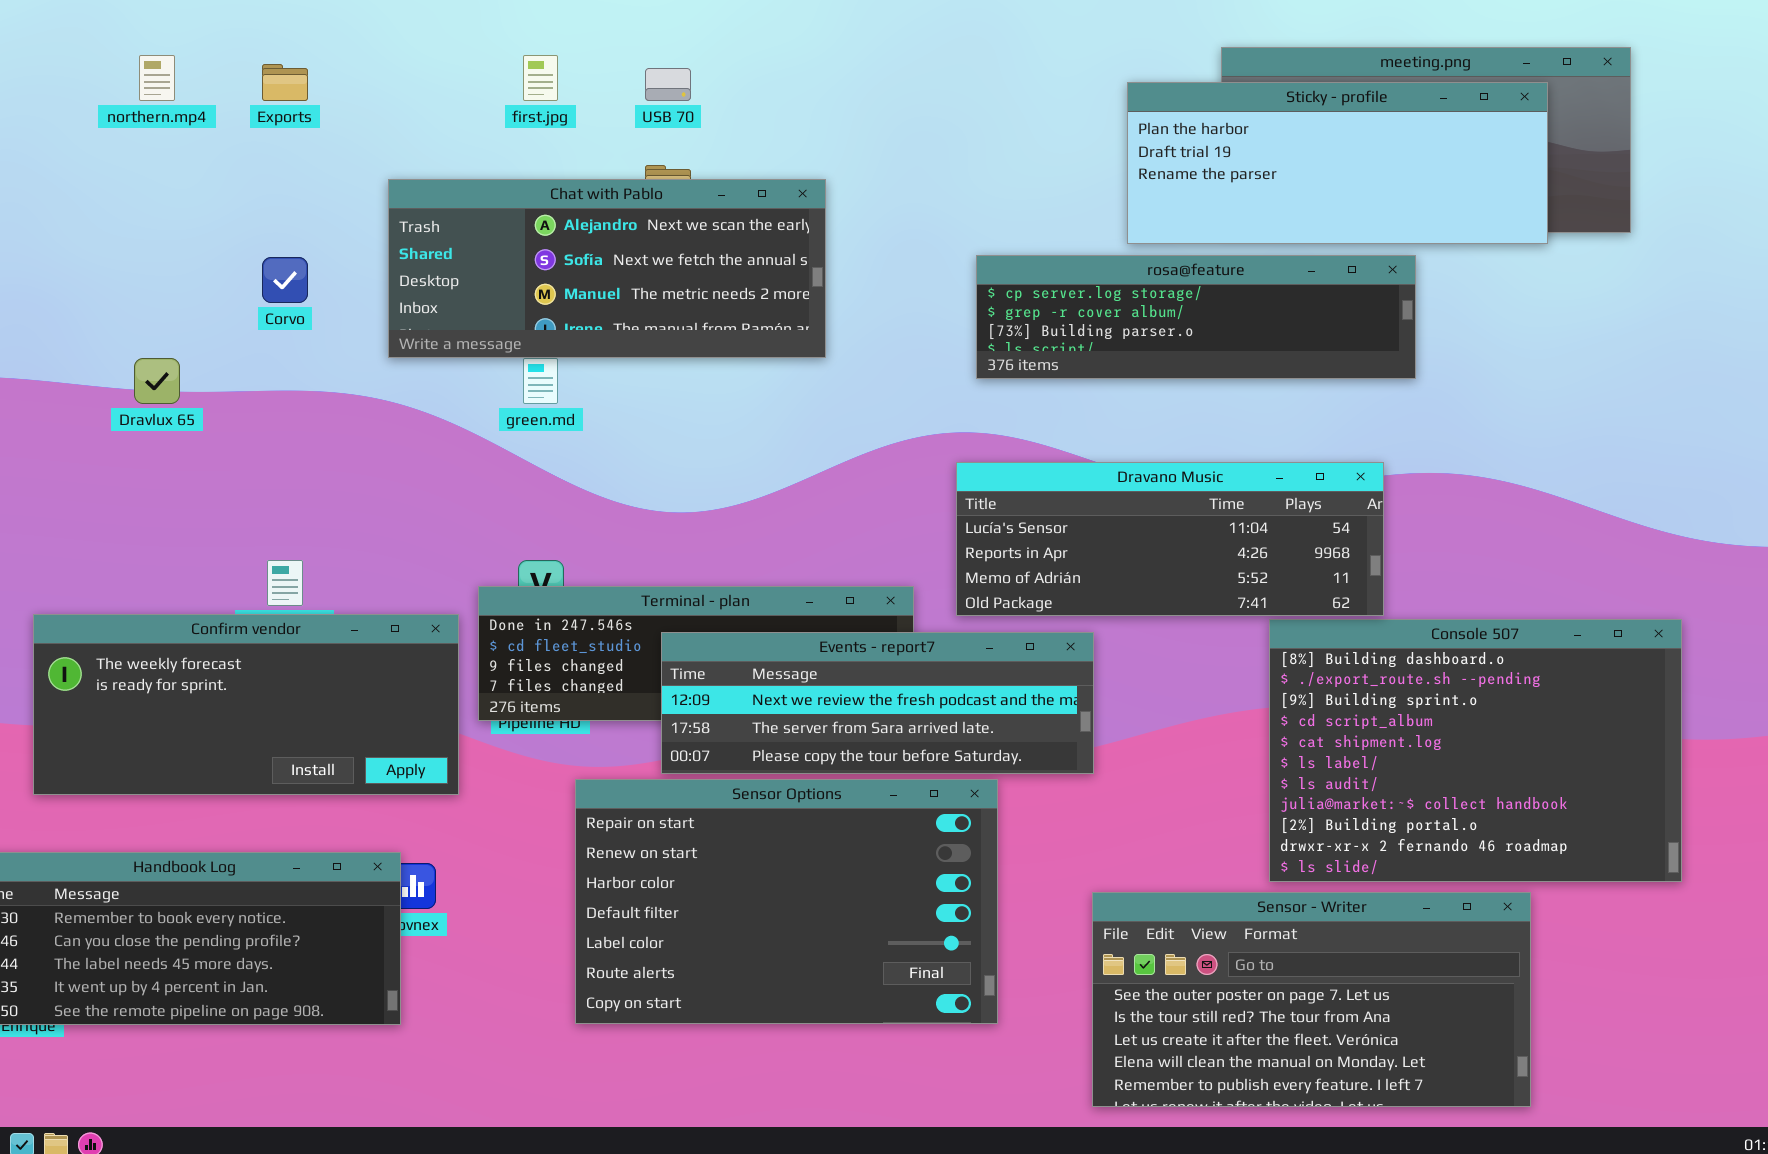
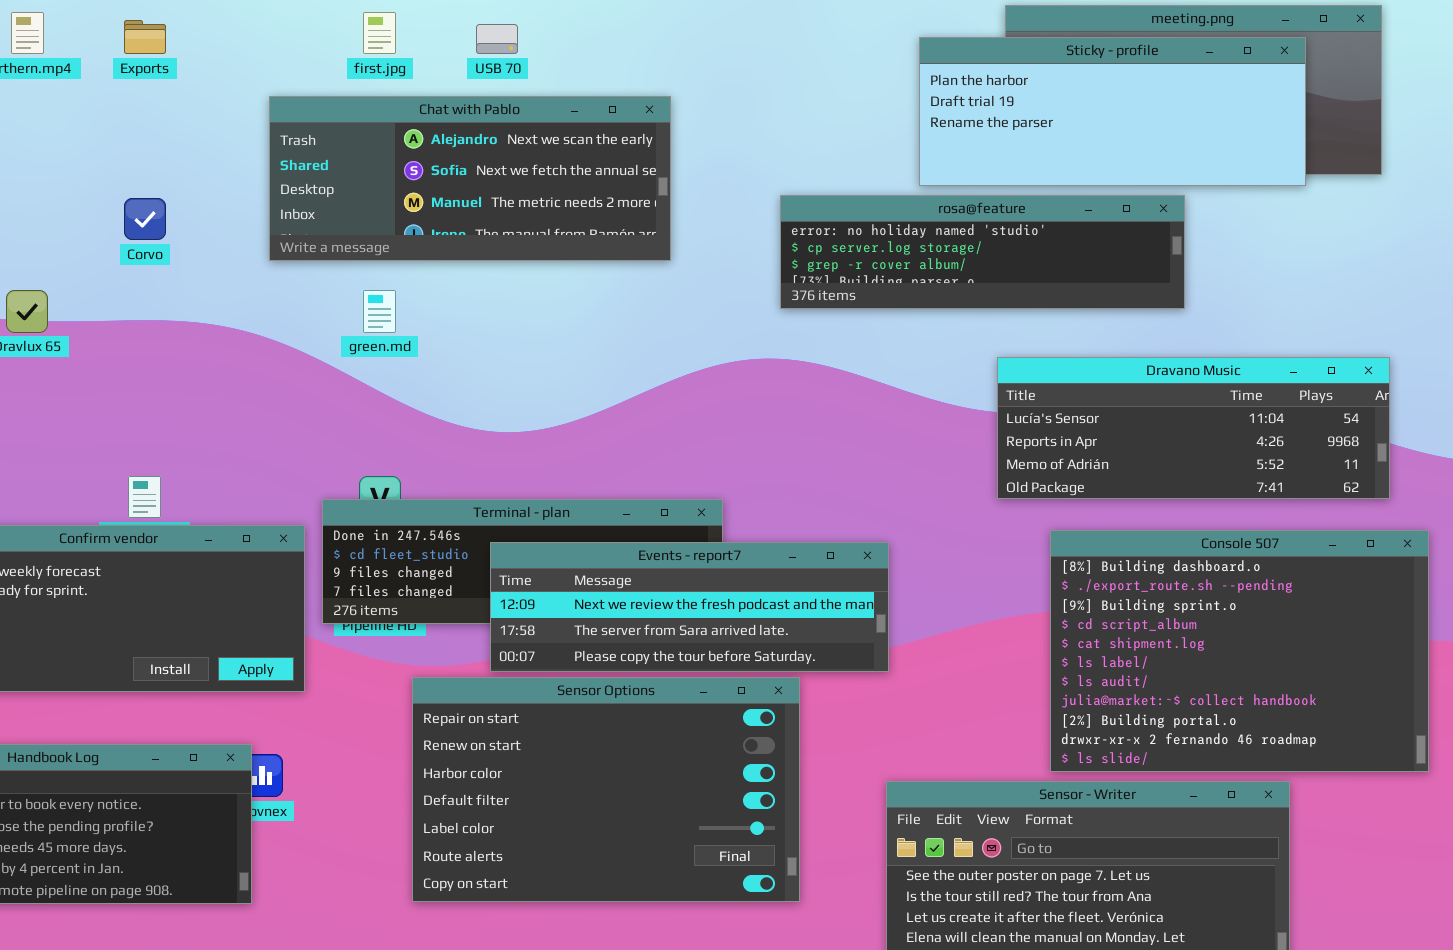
Chat with Pablo: [388,179,826,358] -> [269,96,671,261], moved
rosa@feature: [976,255,1416,379] -> [780,195,1185,309], scrolled up 1 row
Dravano Music: [956,462,1384,616] -> [997,357,1390,499], moved

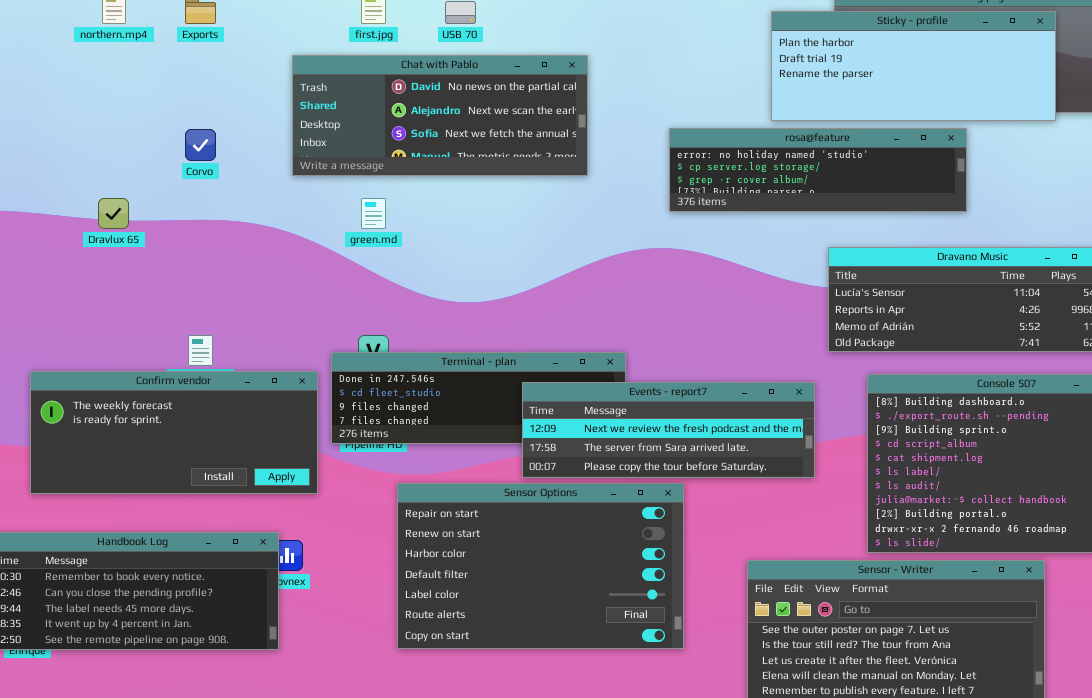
Chat with Pablo: [269,96,671,261] -> [292,55,588,176], scrolled up 1 row
Events - report7: [490,542,889,672] -> [522,382,815,478], moved

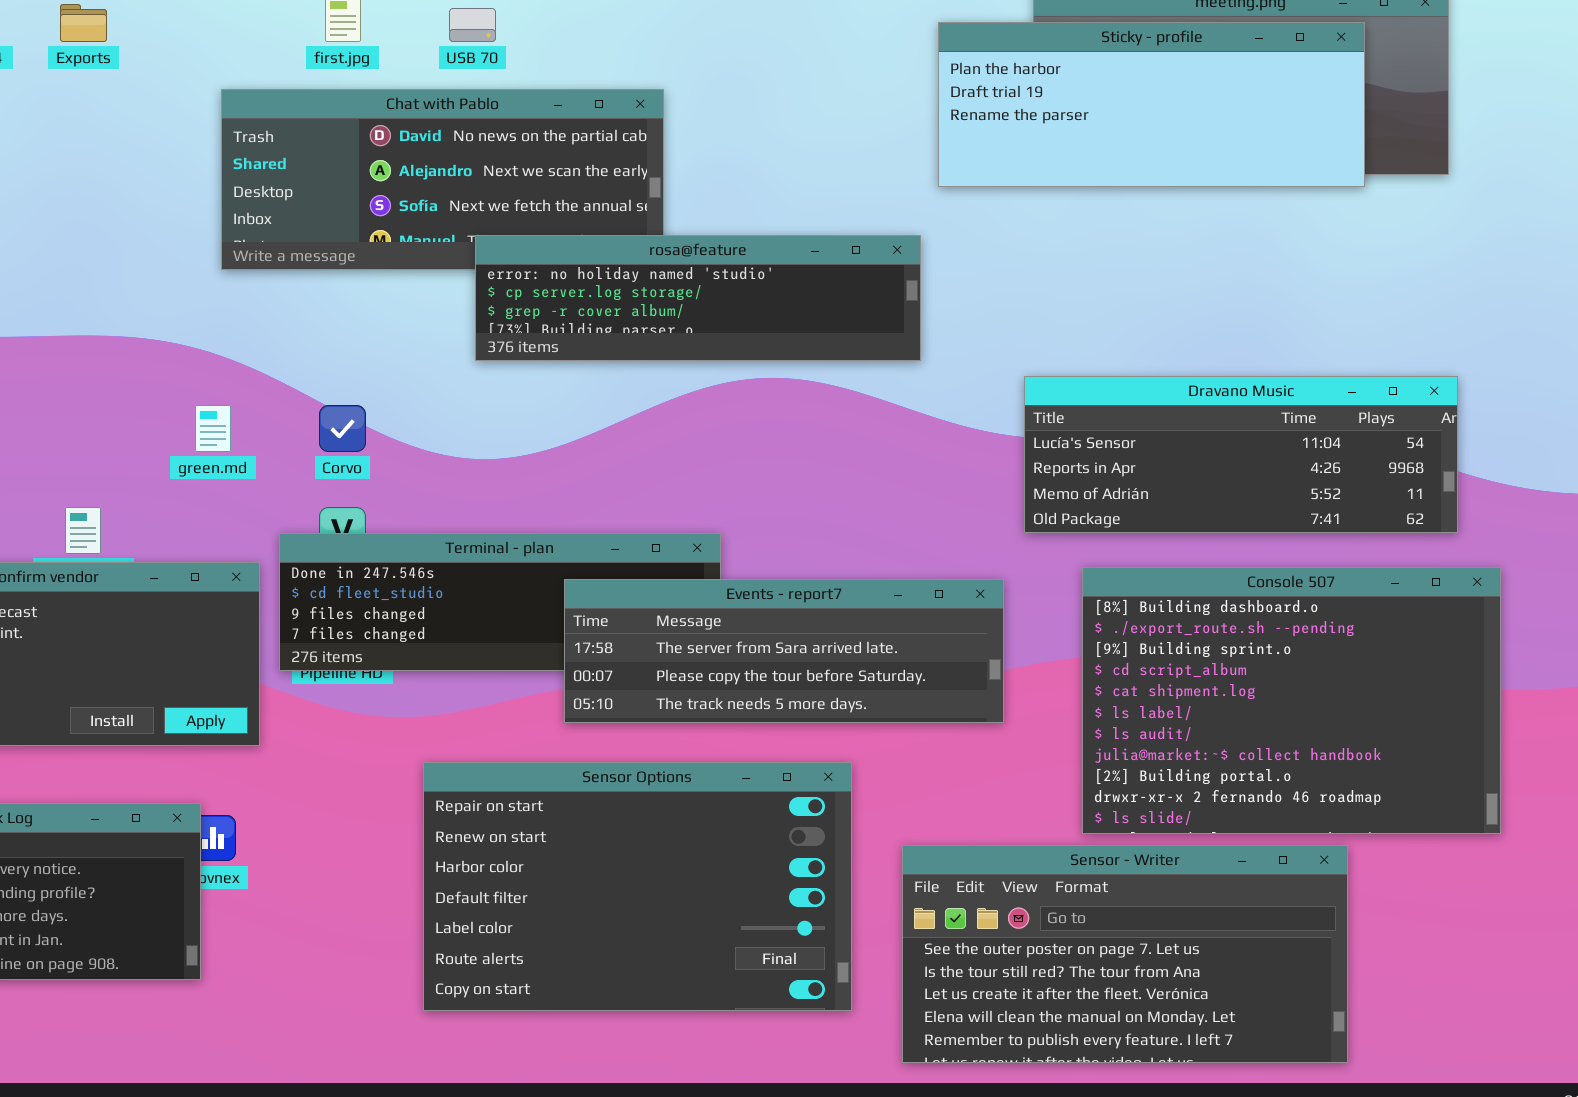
rosa@feature: [669,128,967,212] -> [475,235,921,361], moved
Corvo: [185,129,216,161] -> [319,405,366,452], moved
green.md: [361,198,386,229] -> [195,405,231,452], moved
Events - report7: [522,382,815,478] -> [564,579,1004,723], scrolled down 1 row
Sensor Options: [397,483,684,649] -> [423,762,852,1011], moved

